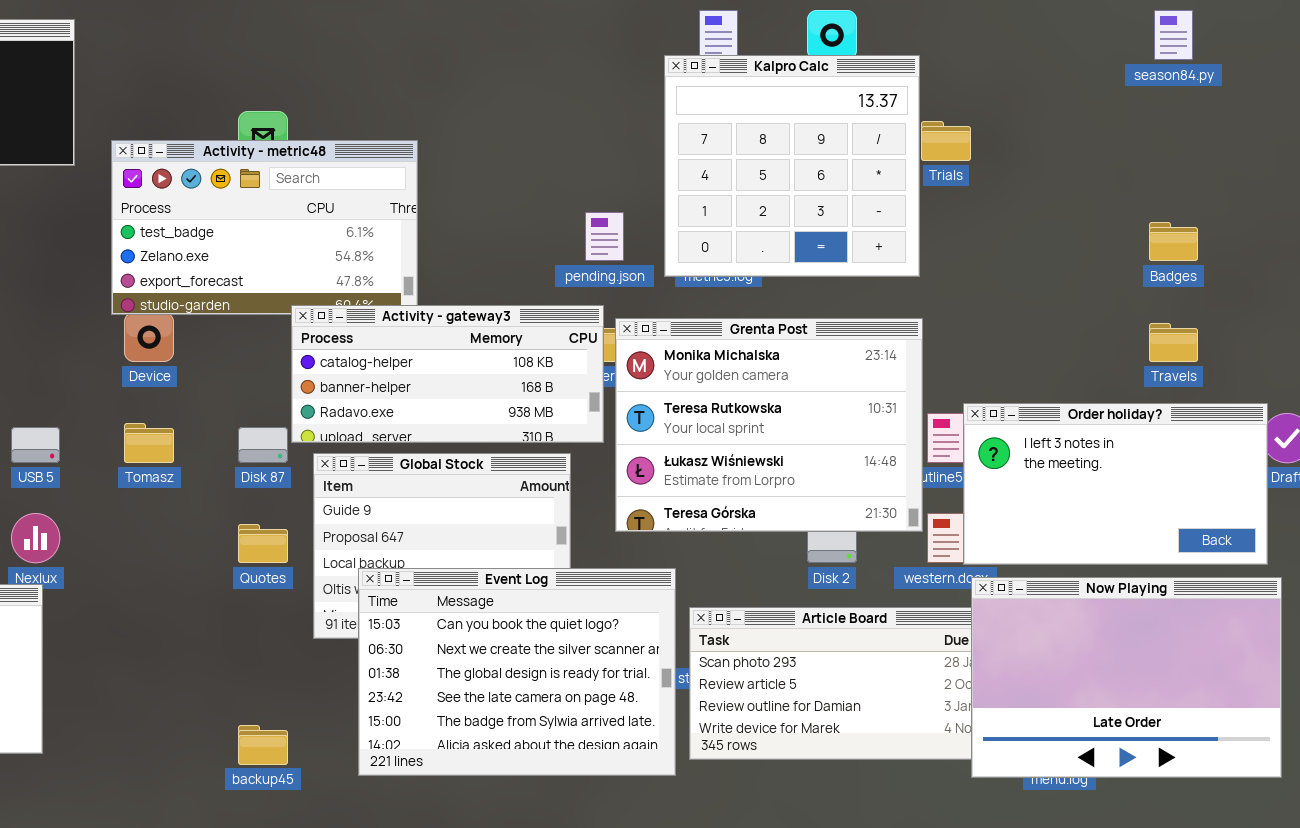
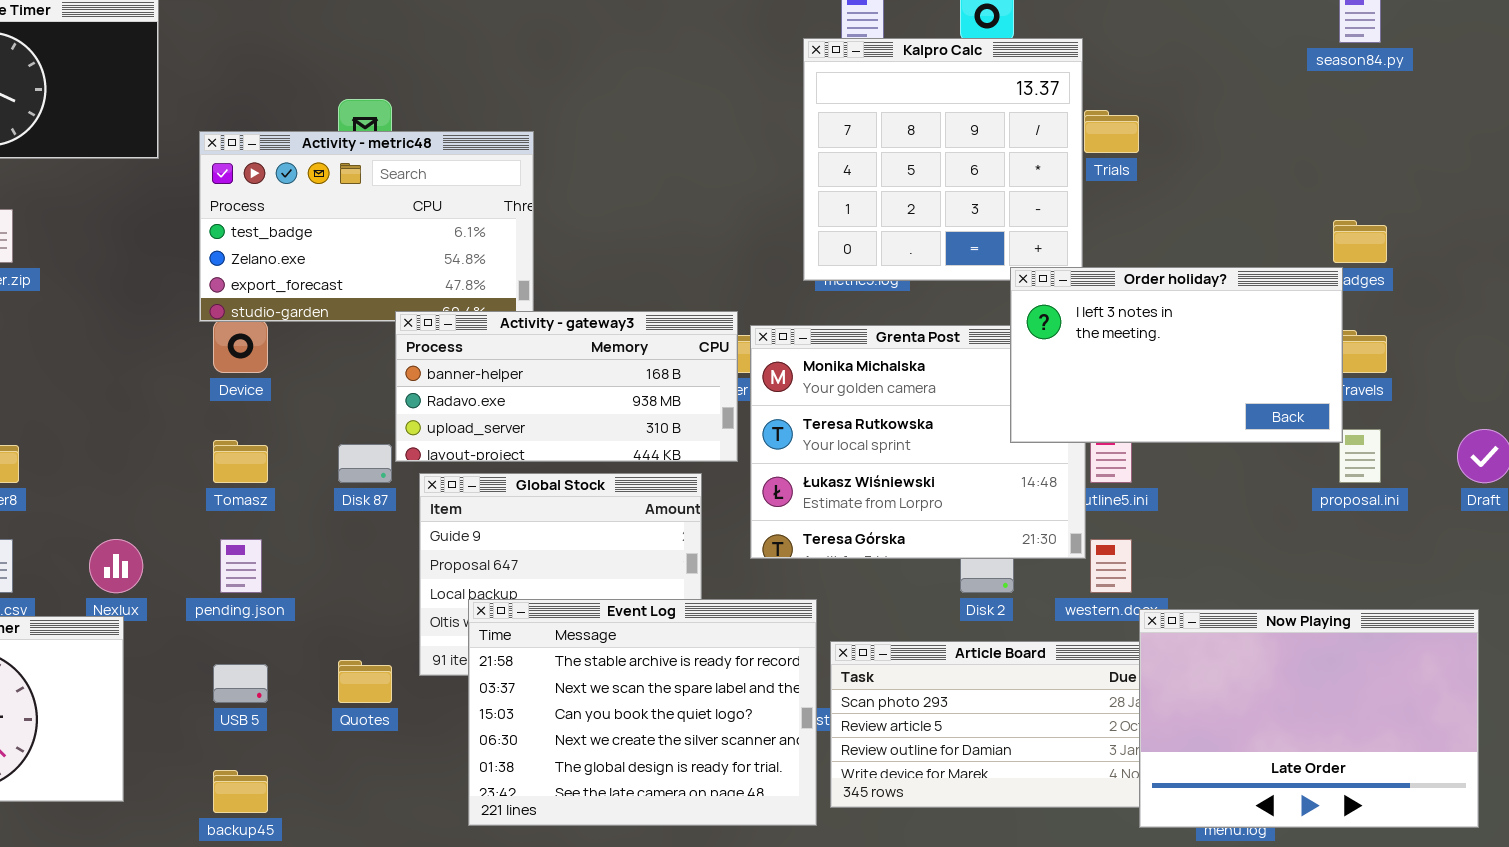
pending.json: [585,212,624,261] -> [220,539,262,593], moved
Activity - gateway3: [291,305,604,443] -> [395,311,738,462], scrolled down 1 row
Order holiday?: [963,403,1268,565] -> [1010,267,1343,443], moved
USB 5: [11,427,60,463] -> [213,664,268,703], moved
Quotes: [238,524,288,563] -> [338,660,392,703], moved
Event Log: [358,568,676,776] -> [468,599,817,826], scrolled up 2 rows
backup45: [238,725,288,765] -> [213,770,268,813], moved

